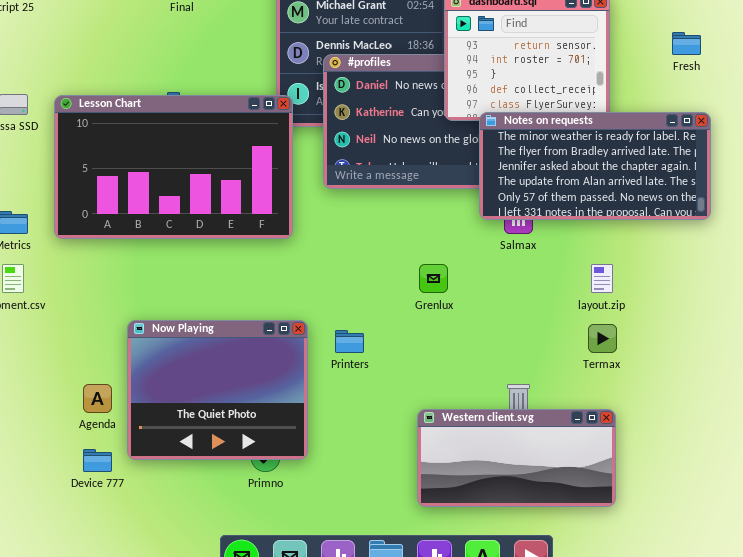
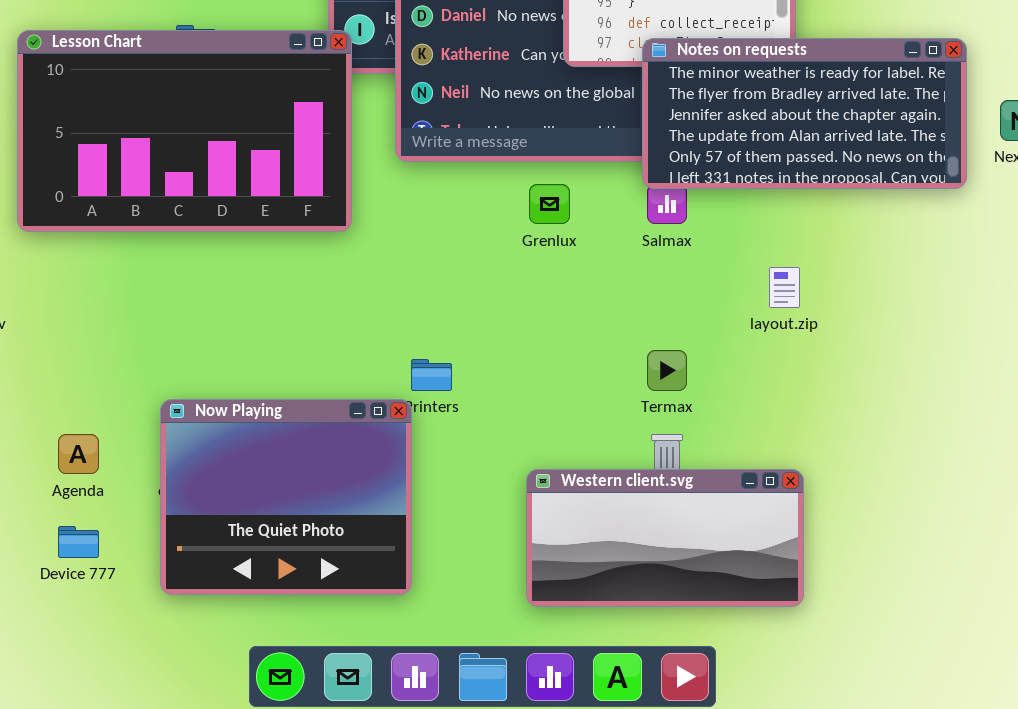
Notes on requests: [479,112,711,220] -> [642,38,967,189], moved
Grenlux: [419,264,448,293] -> [529,184,570,224], moved
Now Playing: [127,320,308,460] -> [160,399,412,595], moved
Termax: [588,324,617,353] -> [647,350,687,391], moved

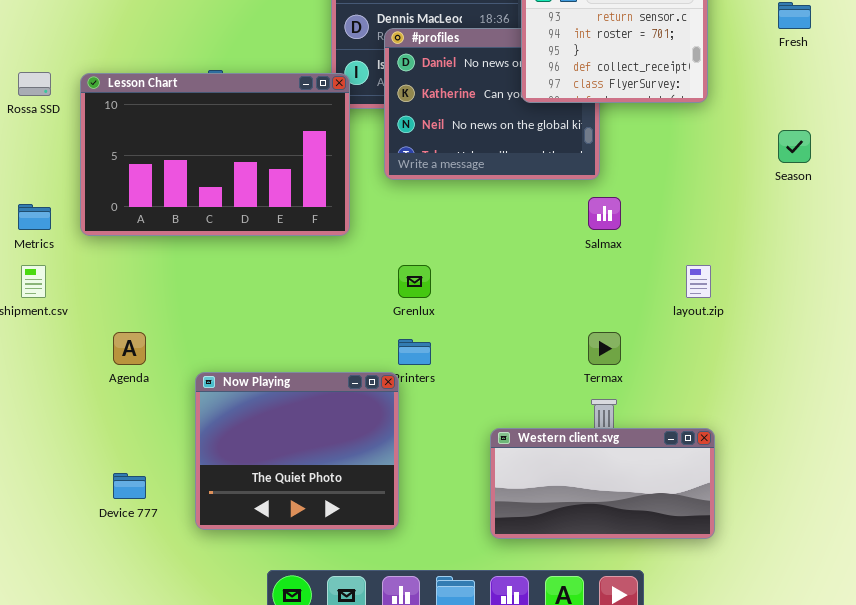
Notes on requests: [642,38,967,189] -> none, closed
Grenlux: [529,184,570,224] -> [398,265,431,298], moved
Agenda: [58,434,99,474] -> [113,332,146,365], moved

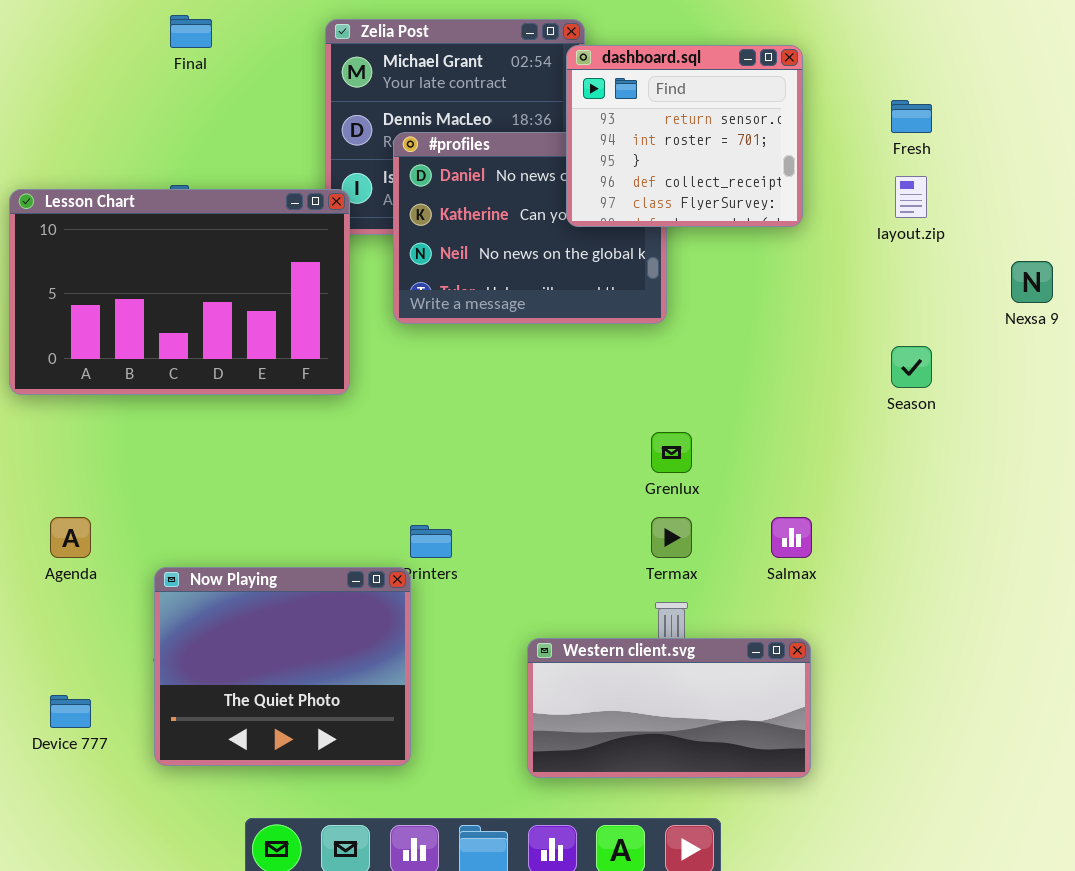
Season: [778,130,811,163] -> [891,346,932,388], moved
Salmax: [588,197,621,230] -> [771,517,812,558], moved
Grenlux: [398,265,431,298] -> [651,432,692,473], moved
layout.zip: [686,265,711,298] -> [895,176,927,218], moved

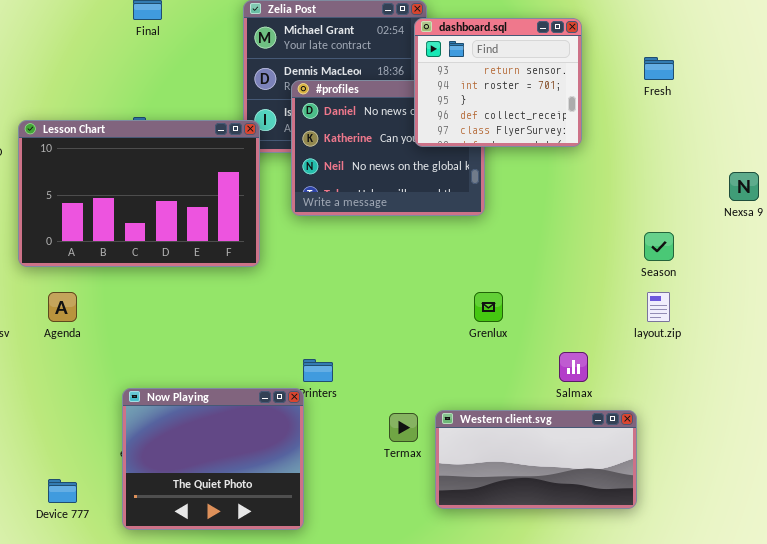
layout.zip: [895,176,927,218] -> [647,292,670,322], moved
Agenda: [50,517,91,558] -> [48,292,77,322], moved
Termax: [651,517,692,558] -> [389,413,418,442], moved
Western client.svg: [527,638,811,778] -> [435,410,637,509], moved

